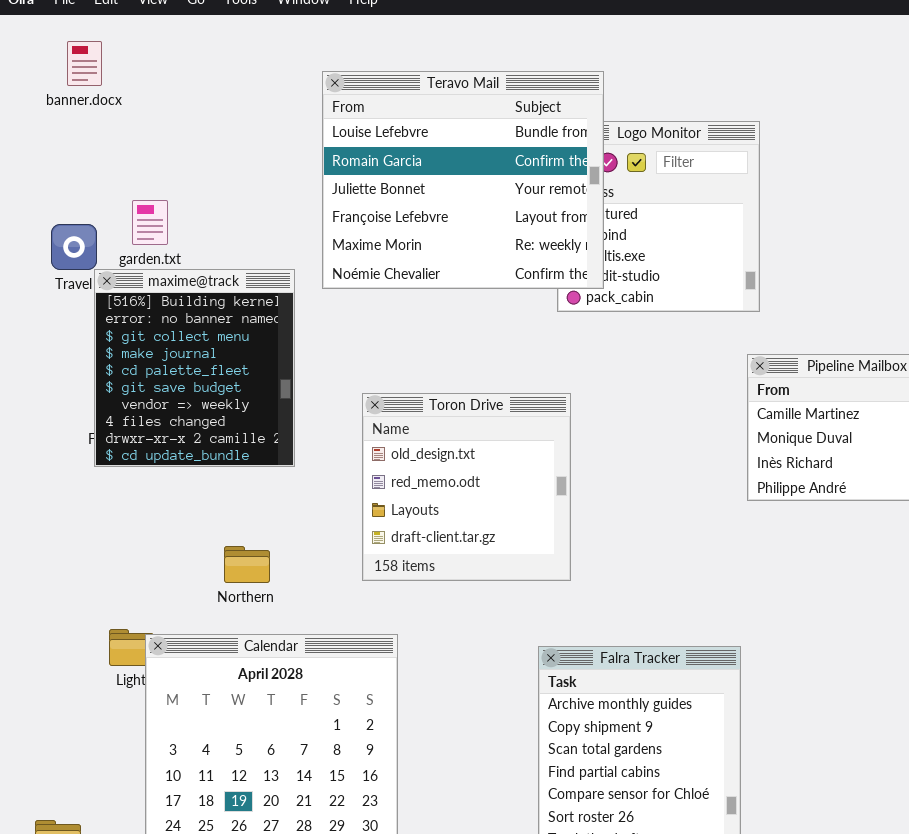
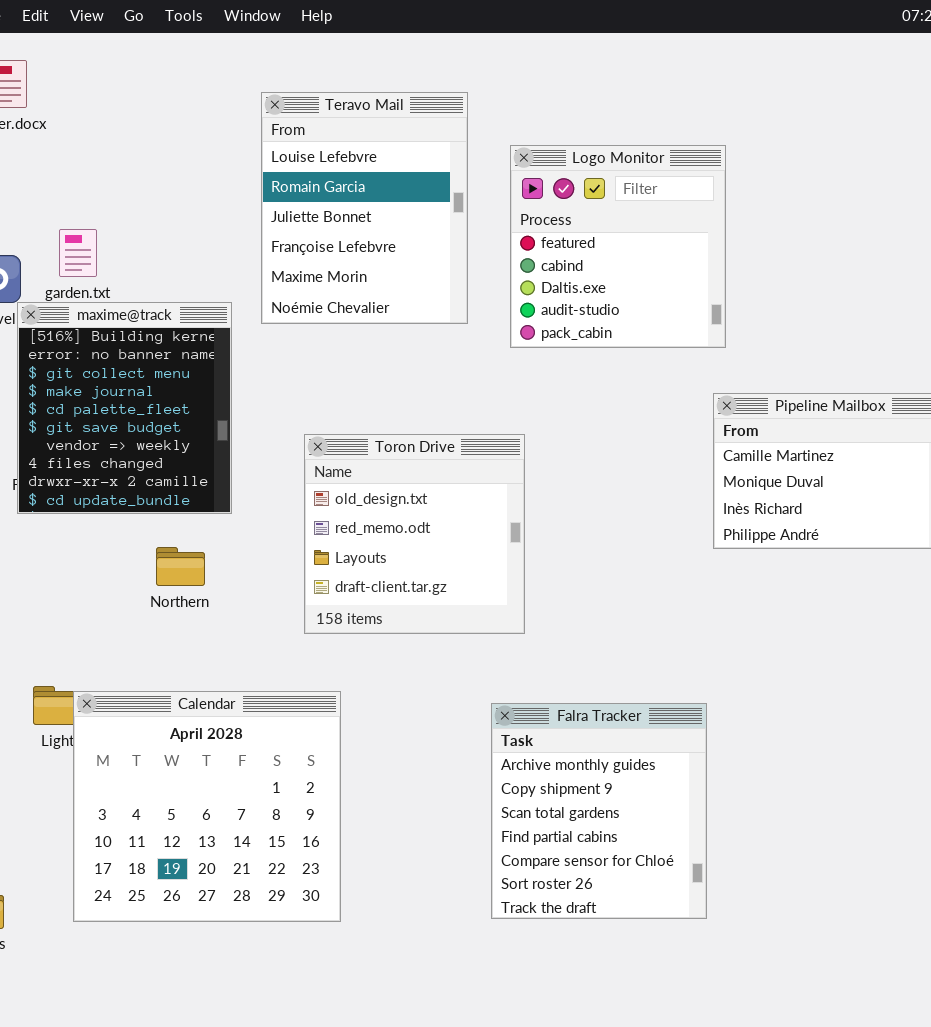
Teravo Mail: [322,71,604,289] -> [261,92,468,324], resized
Northern: [224,546,270,583] -> [156,547,205,586], moved

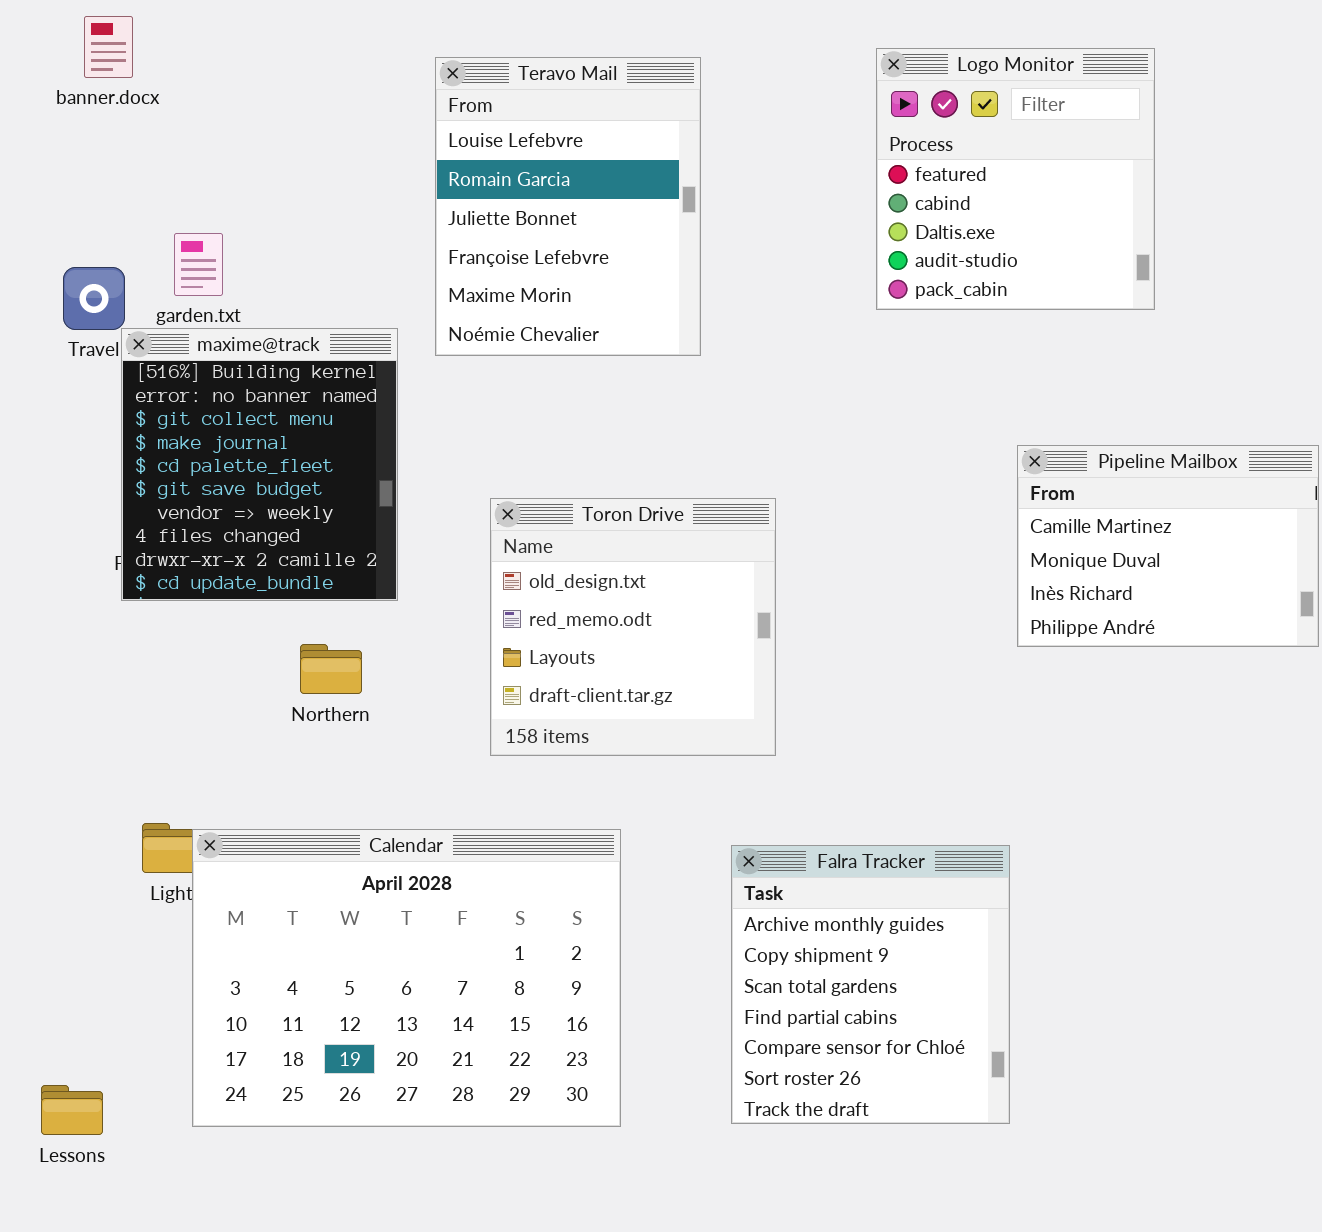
Logo Monitor: [510,145,726,348] -> [876,48,1155,310], moved
Calendar: [73,691,341,922] -> [192,829,621,1127], resized

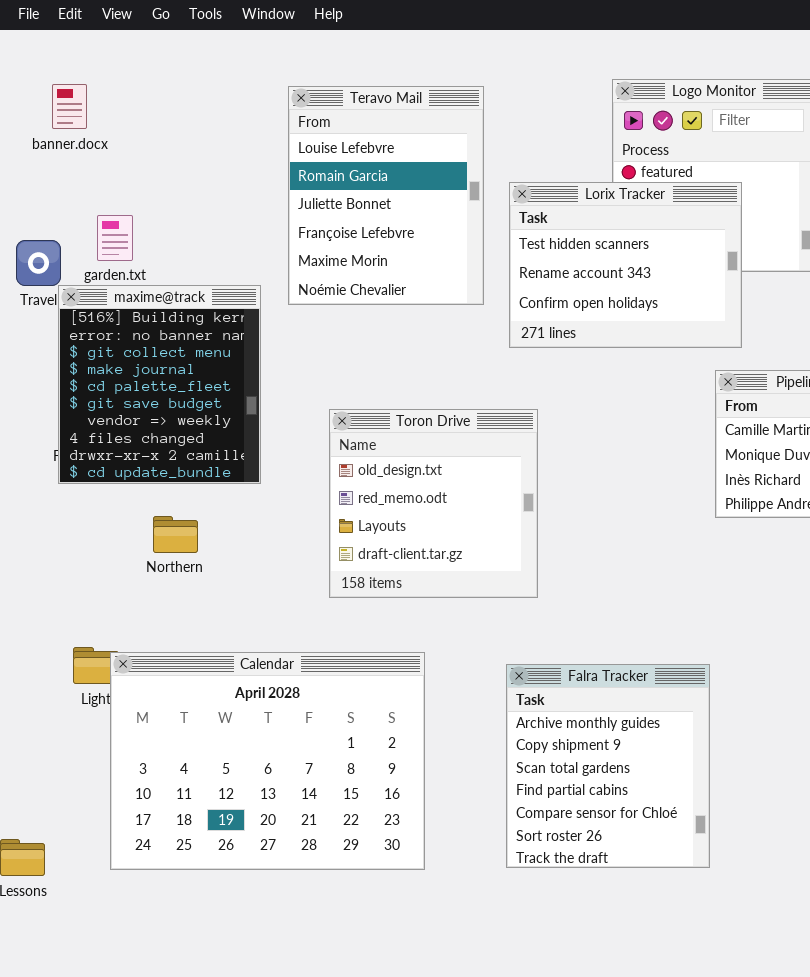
banner.docx: [84,16,133,78] -> [52,84,87,129], moved
Lorix Tracker: none -> [509,182,742,348], opened
Northern: [300,644,362,694] -> [153,516,198,553], moved

